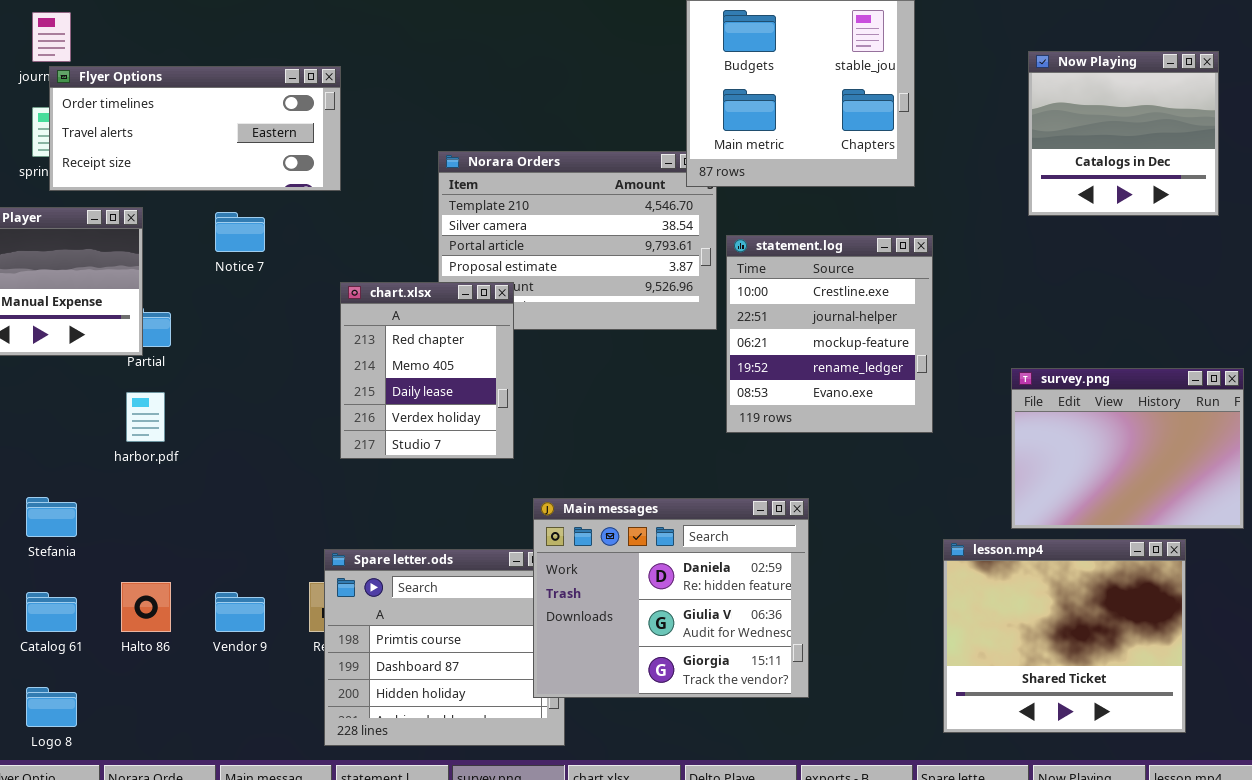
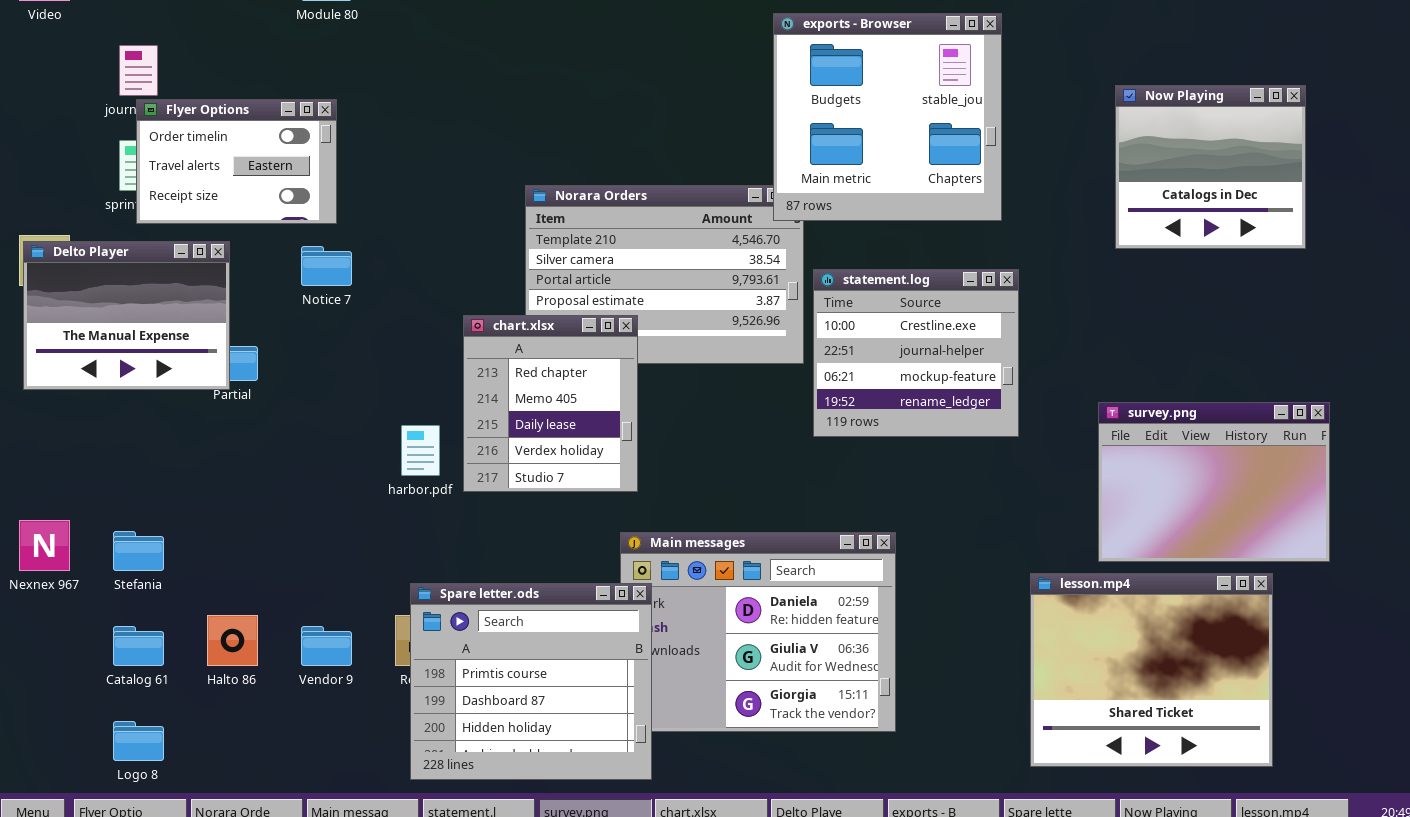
Flyer Options: [49,66,341,191] -> [136,99,337,224], resized
statement.log: [726,235,933,433] -> [813,269,1019,437], resized
chart.xlsx: [340,282,514,459] -> [463,315,638,492], moved
harbor.pdf: [126,392,165,442] -> [401,425,440,476], moved
Spare letter.ods: [324,549,565,746] -> [410,583,652,780], raised

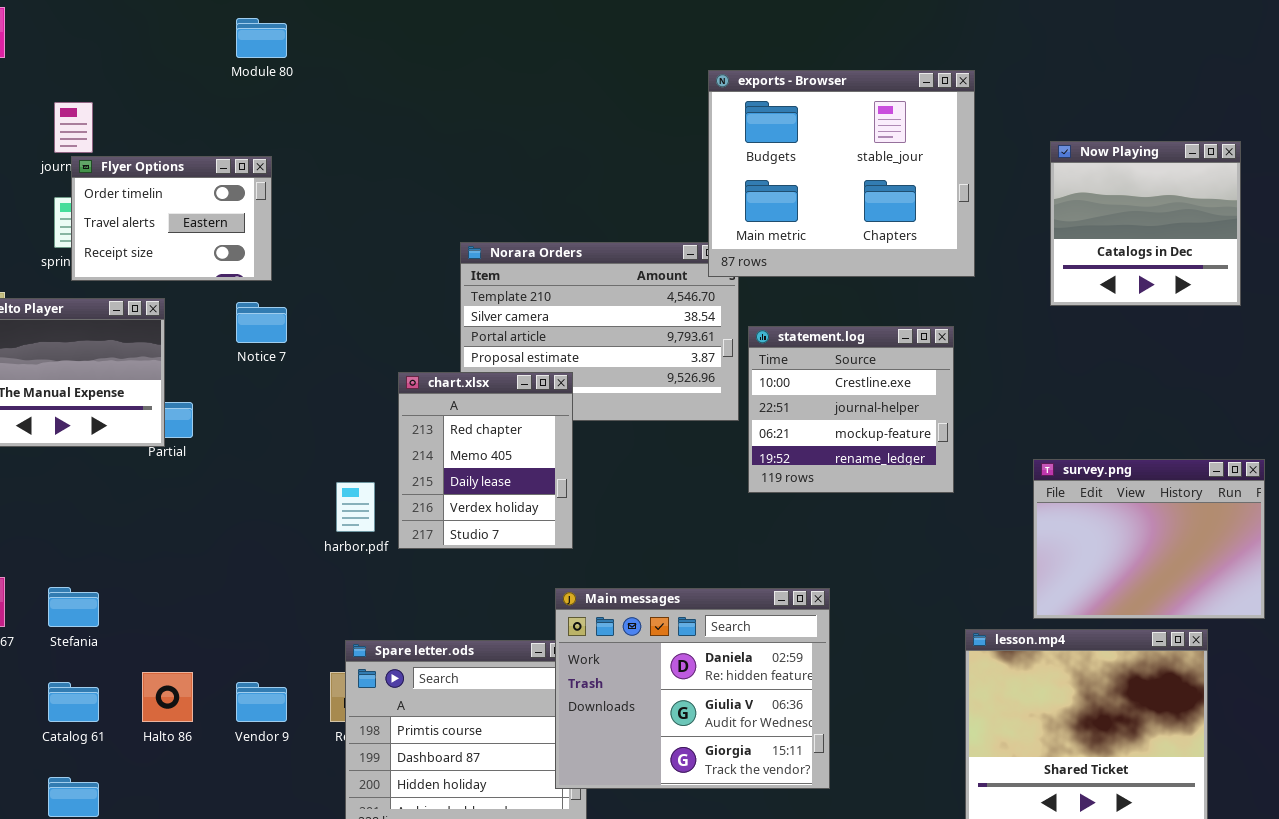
exports - Browser: [773,13,1002,221] -> [708,70,975,277], resized
Main messages: [620,532,896,732] -> [555,588,830,789], raised

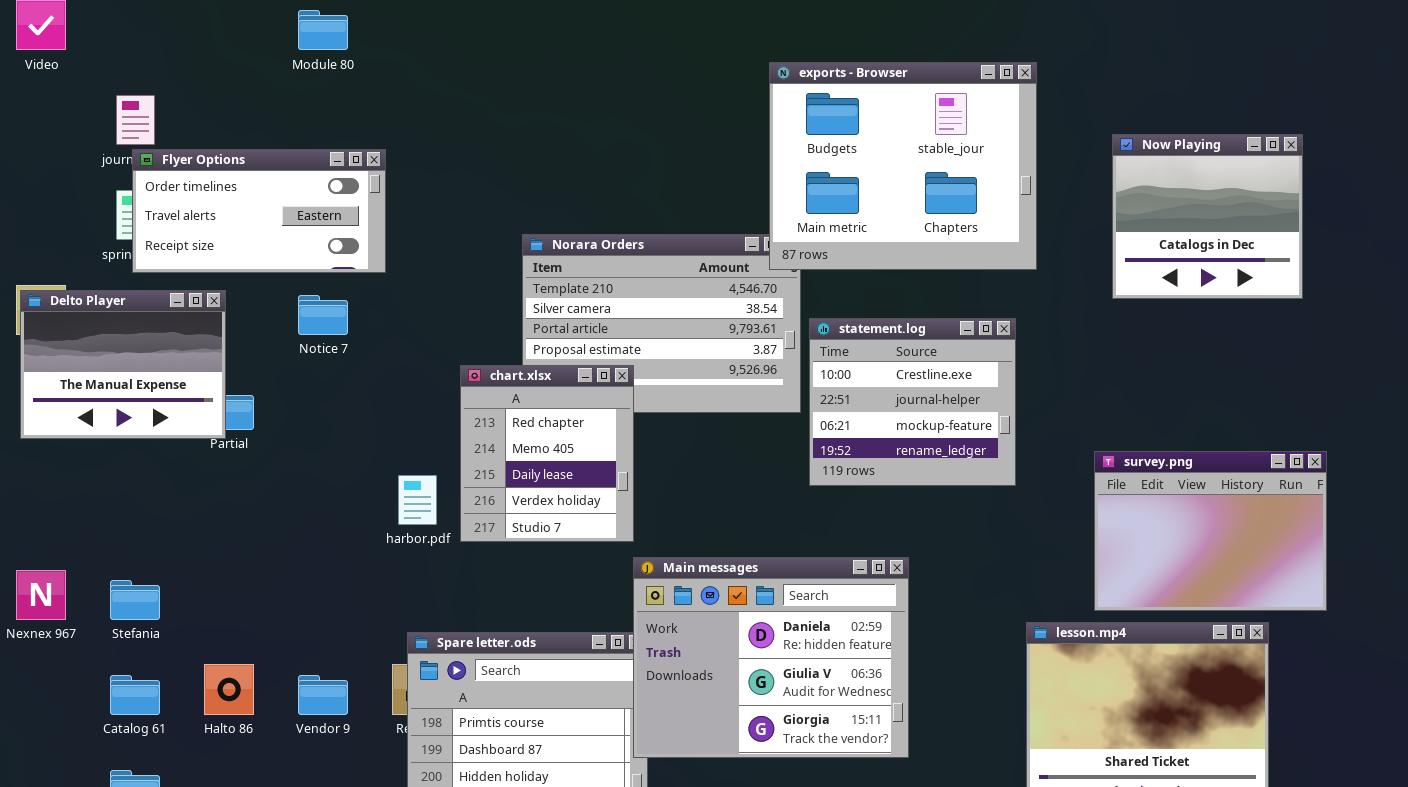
Flyer Options: [71,156,272,281] -> [132,149,386,273], resized
Main messages: [555,588,830,789] -> [633,557,909,758], moved

